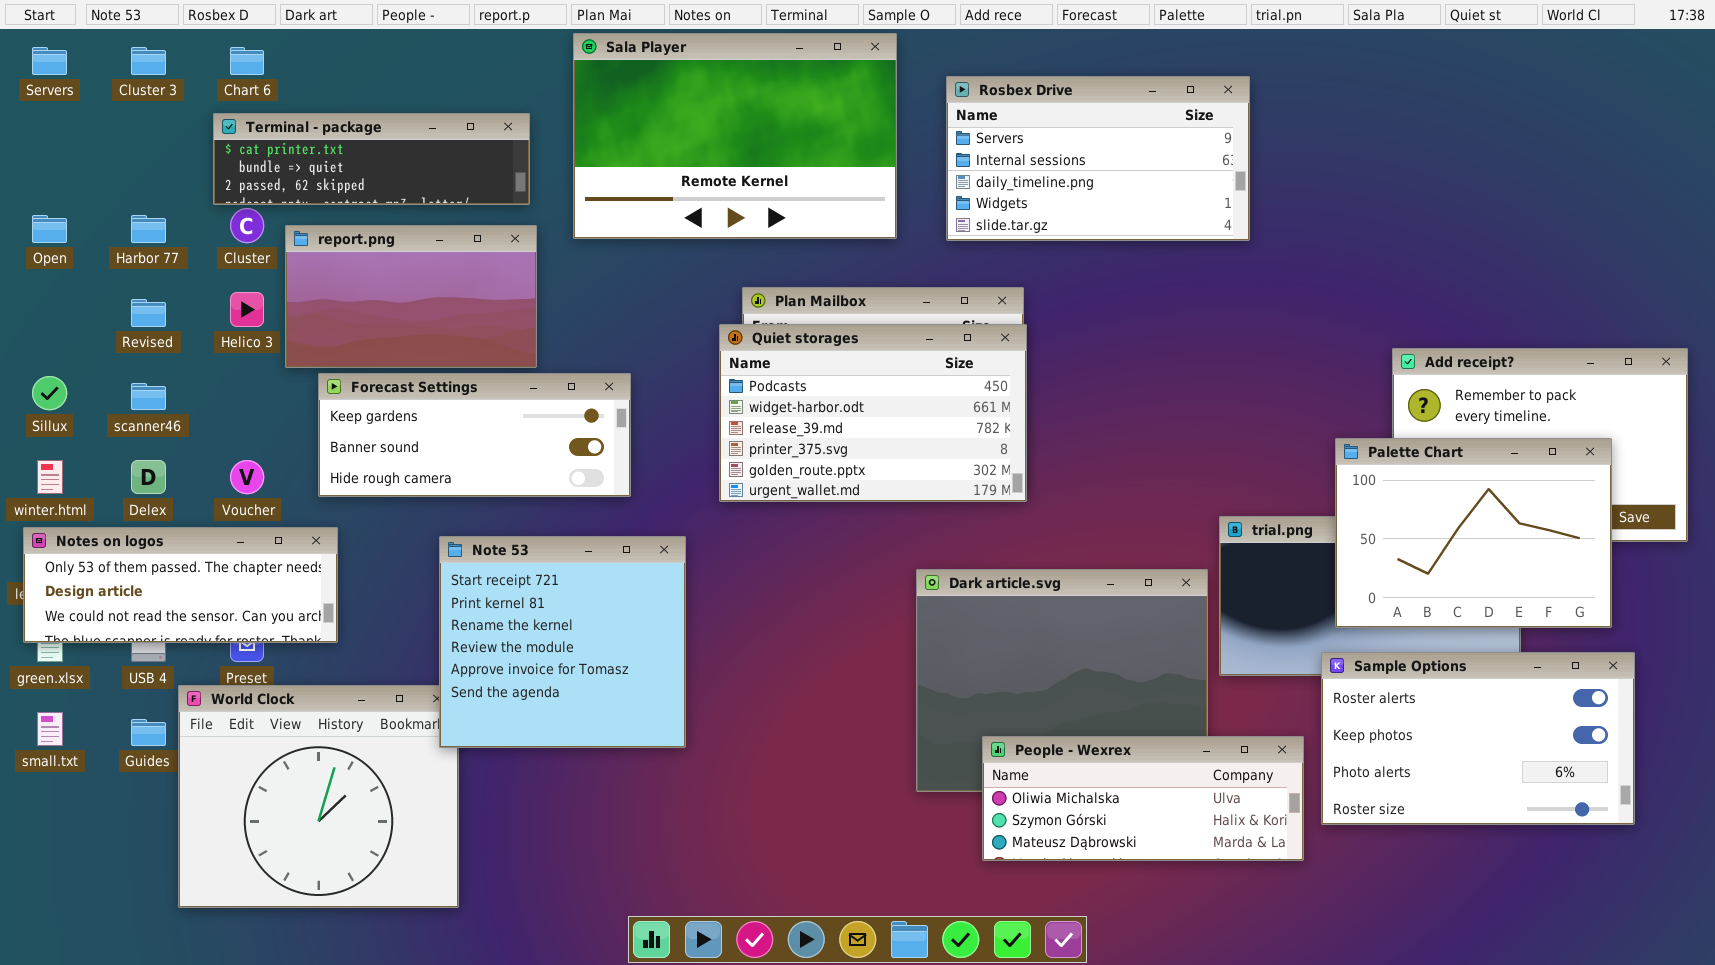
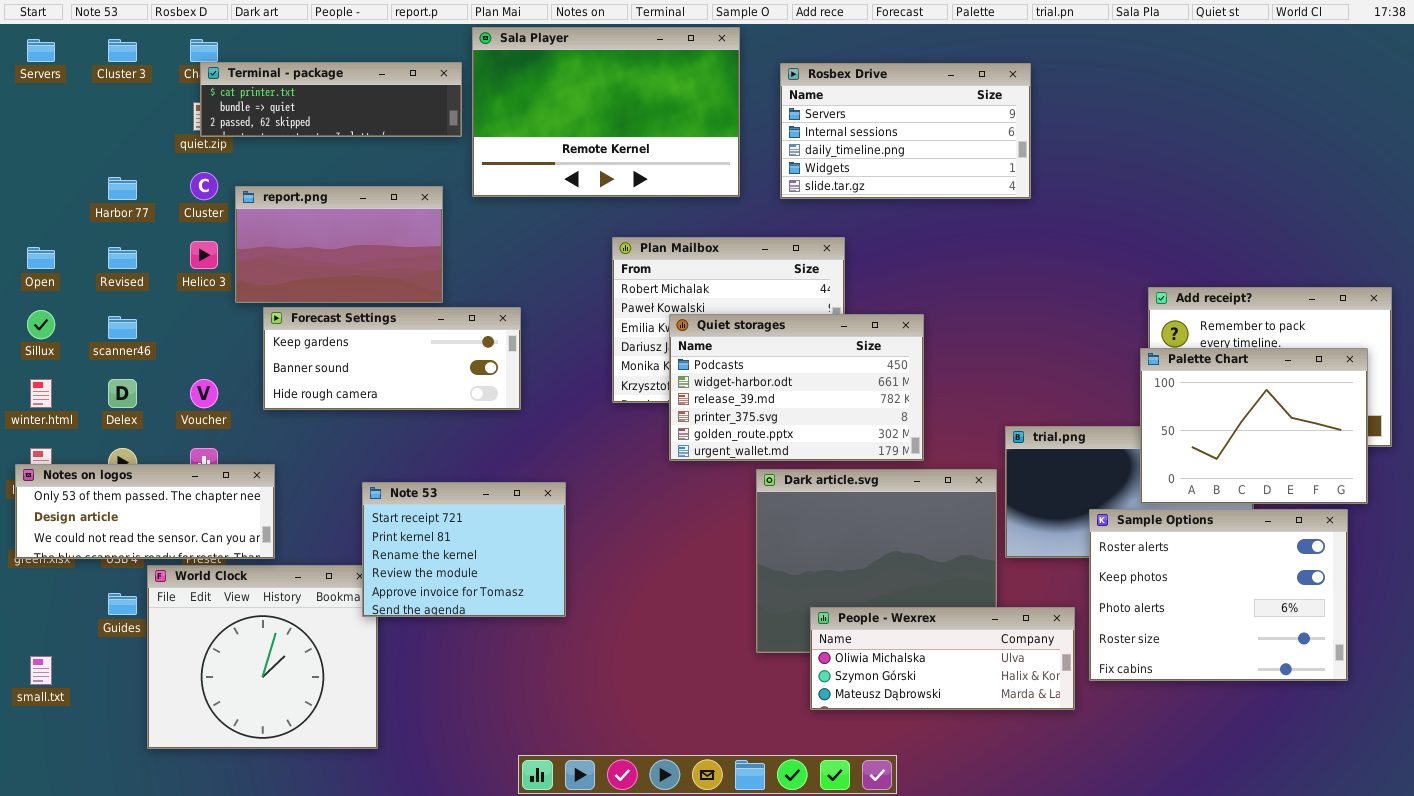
Terminal - package: [213,113,530,205] -> [200,62,462,137], moved
Open: [32,215,67,243] -> [27,247,55,269], moved
Quiet storages: [719,324,1027,502] -> [669,314,924,461], moved
Palette Chart: [1335,438,1612,628] -> [1140,348,1368,504], moved
Notes on logos: [23,527,338,643] -> [15,464,275,559], moved
Note 53: [439,536,686,748] -> [362,482,566,617], resized
Sample Options: [1321,652,1635,825] -> [1089,509,1348,681], resized
small.txt: [37,712,63,746] -> [30,656,52,685], moved

